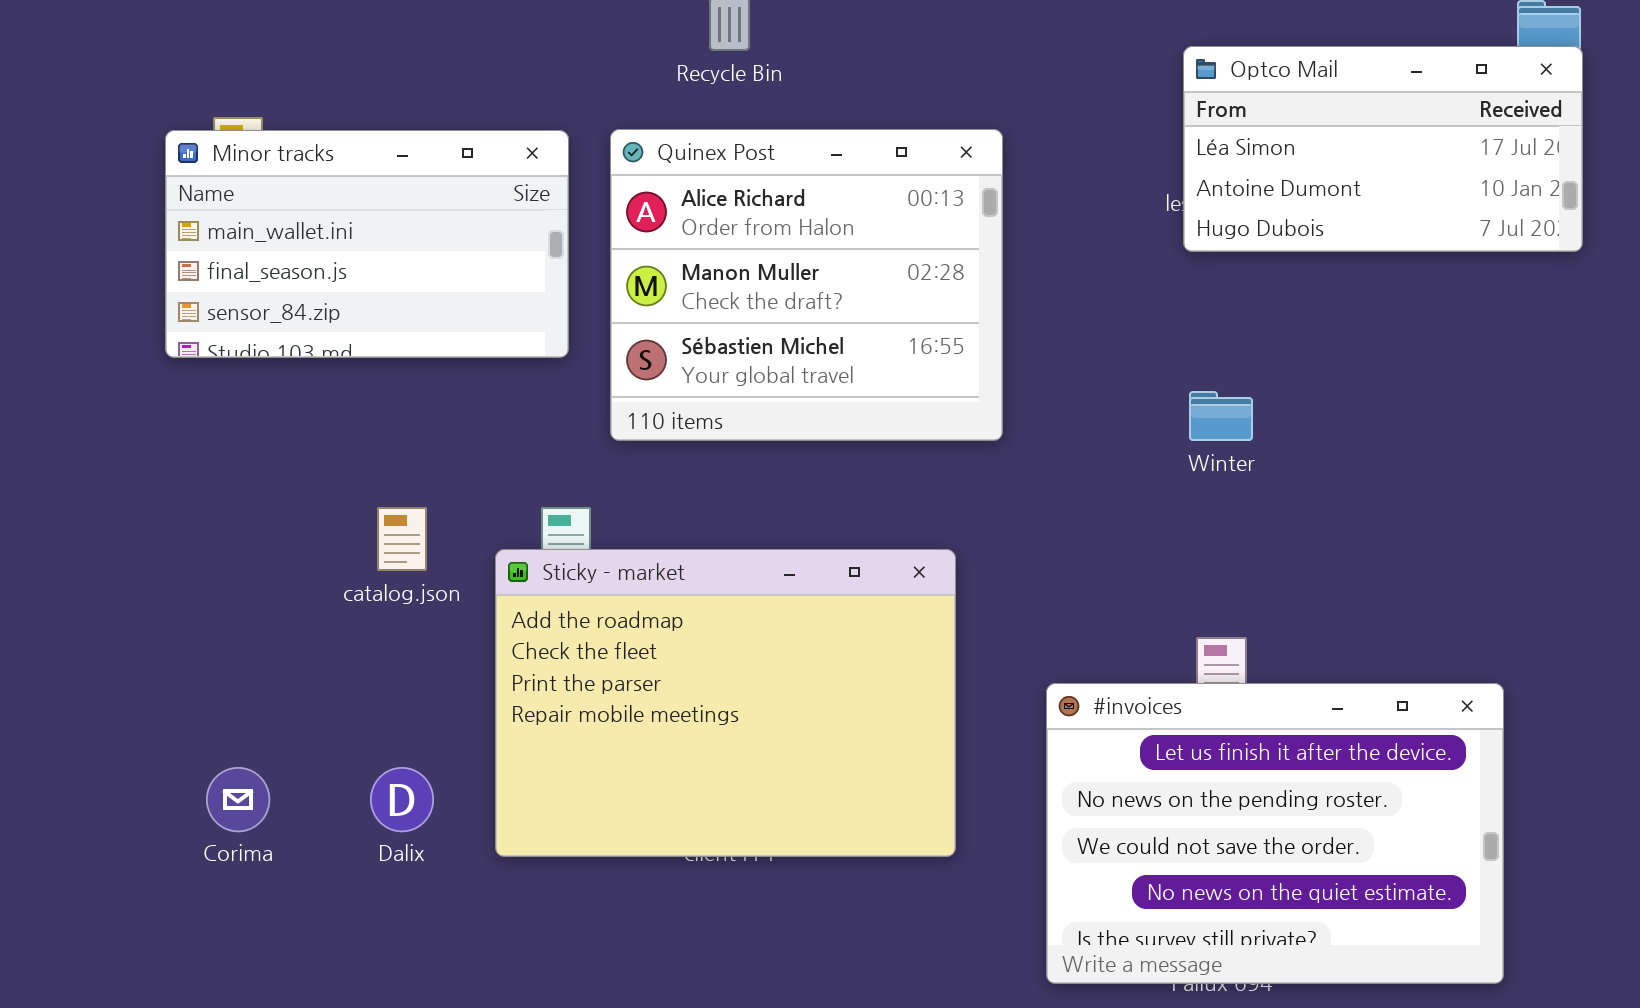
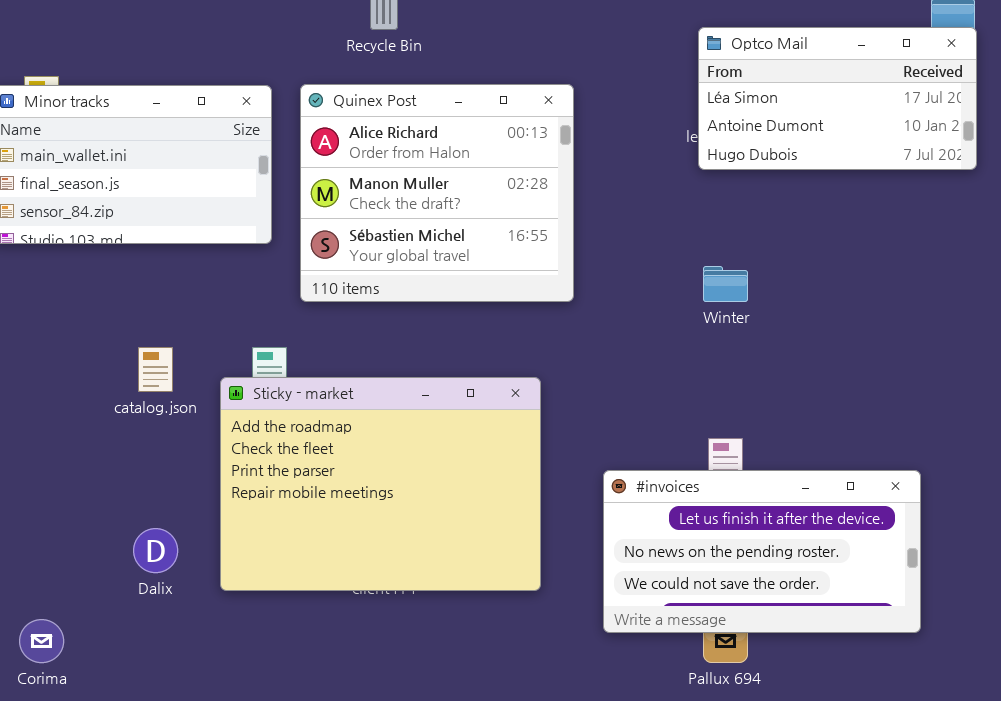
#invoices: [1046,683,1504,984] -> [603,470,921,633], resized
Corima: [206,767,270,832] -> [19,619,64,663], moved

